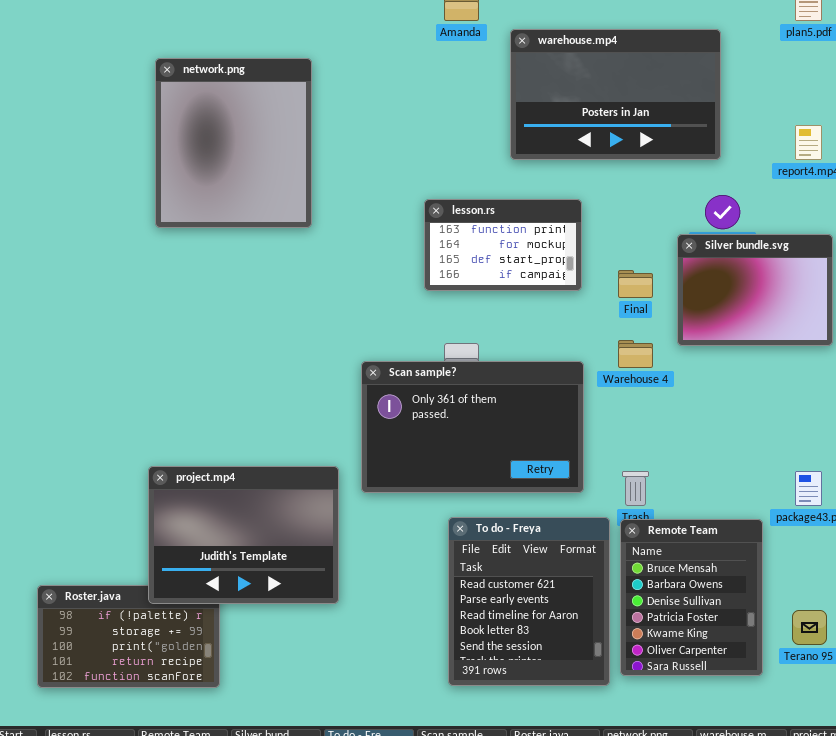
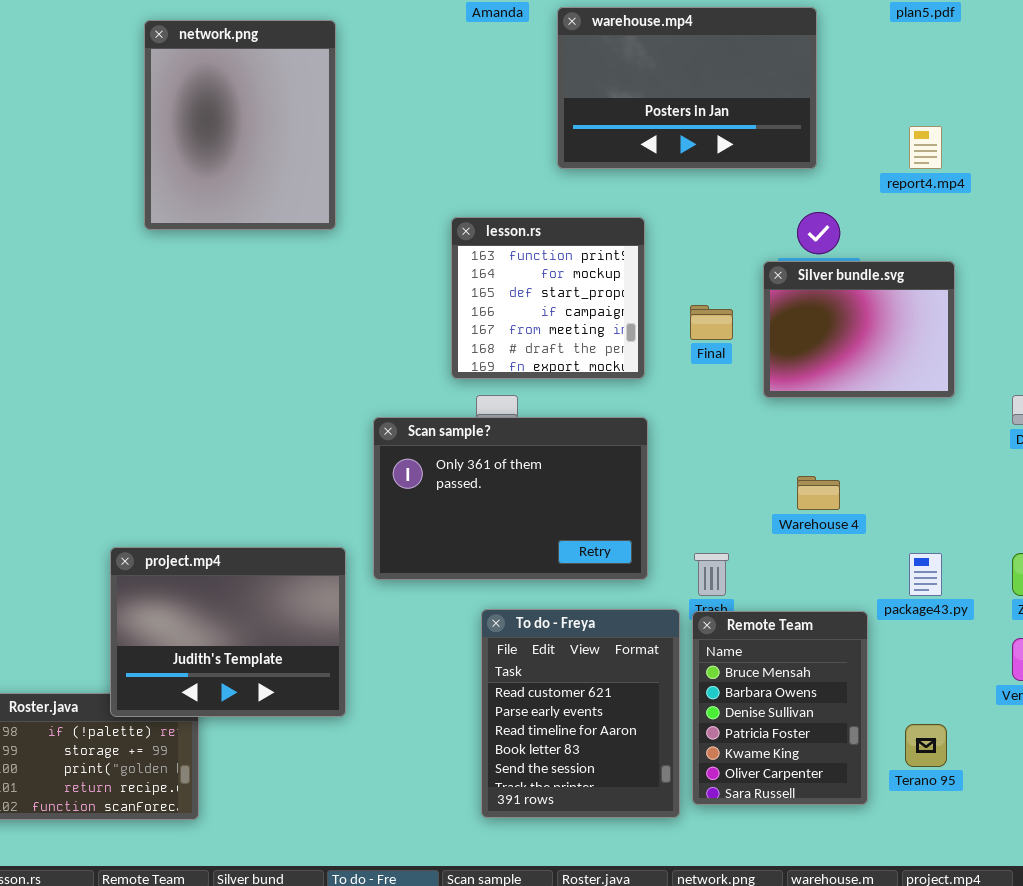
network.png: [155,58,312,228] -> [144,20,336,230], moved
lesson.rs: [424,199,582,291] -> [451,217,645,379], resized
Warehouse 4: [618,340,653,368] -> [797,476,840,510], moved

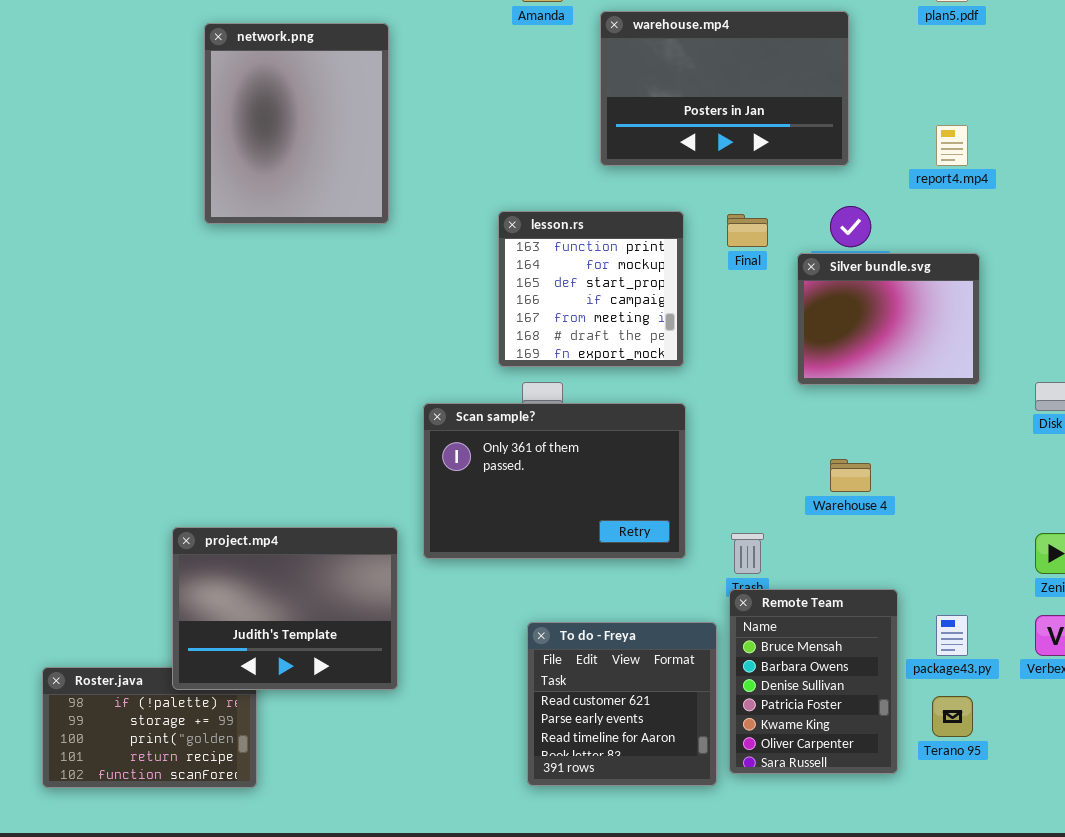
Final: [690,305,733,340] -> [727,214,768,247], moved
package43.py: [909,553,942,596] -> [936,615,968,656], moved
To do - Freya: [481,609,680,818] -> [527,622,717,786], resized

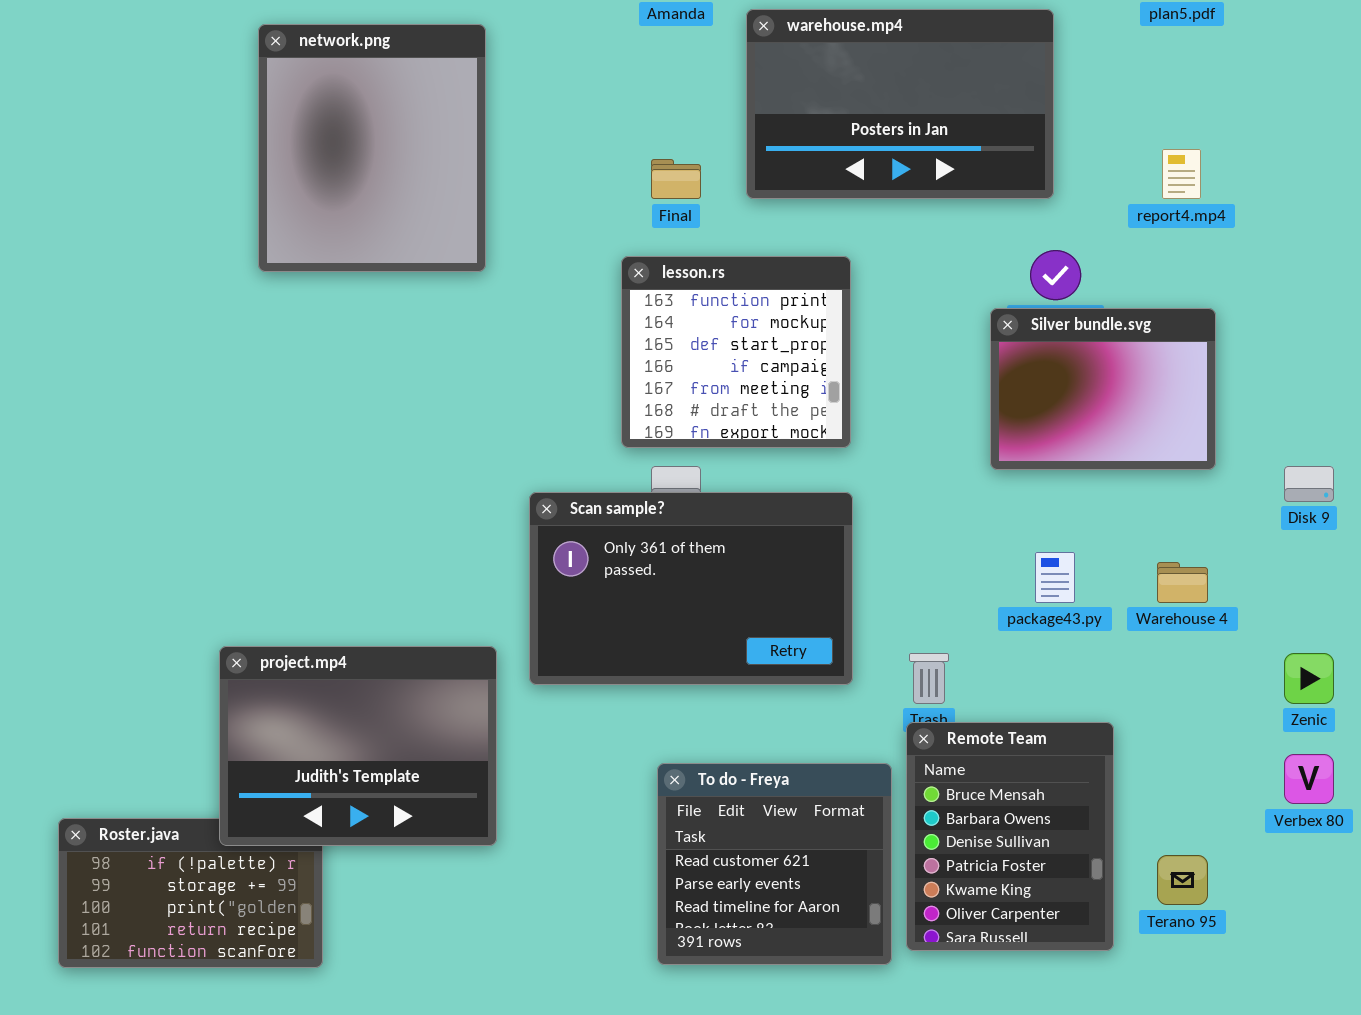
Final: [727,214,768,247] -> [651,159,701,199], moved
Warehouse 4: [830,459,871,492] -> [1157,562,1208,603], moved
package43.py: [936,615,968,656] -> [1035,552,1075,603], moved

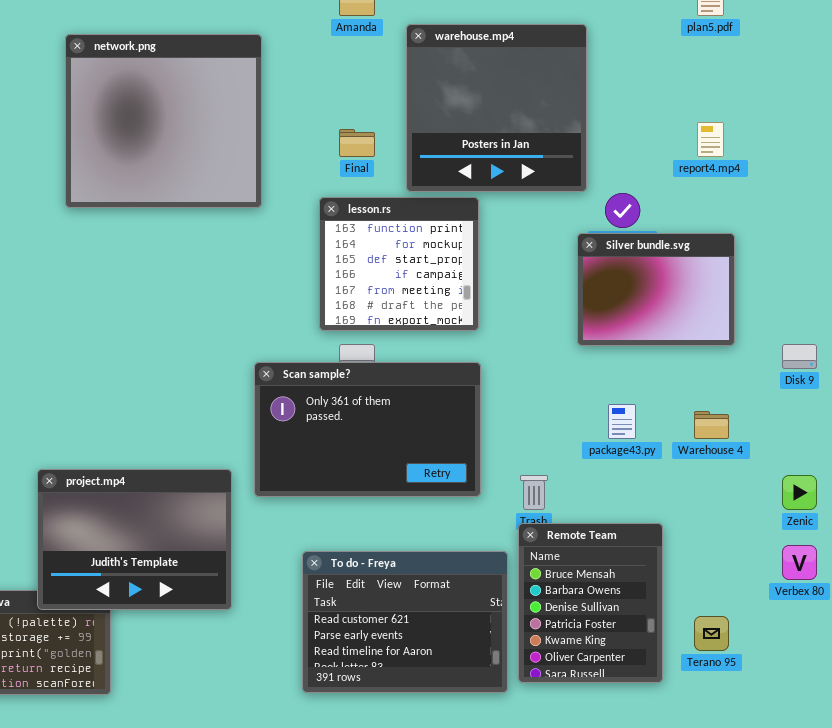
warehouse.mp4: [746,9,1054,199] -> [406,24,587,192], resized
network.png: [258,24,486,272] -> [65,34,262,208], resized
To do - Freya: [657,763,892,965] -> [302,551,508,693], resized

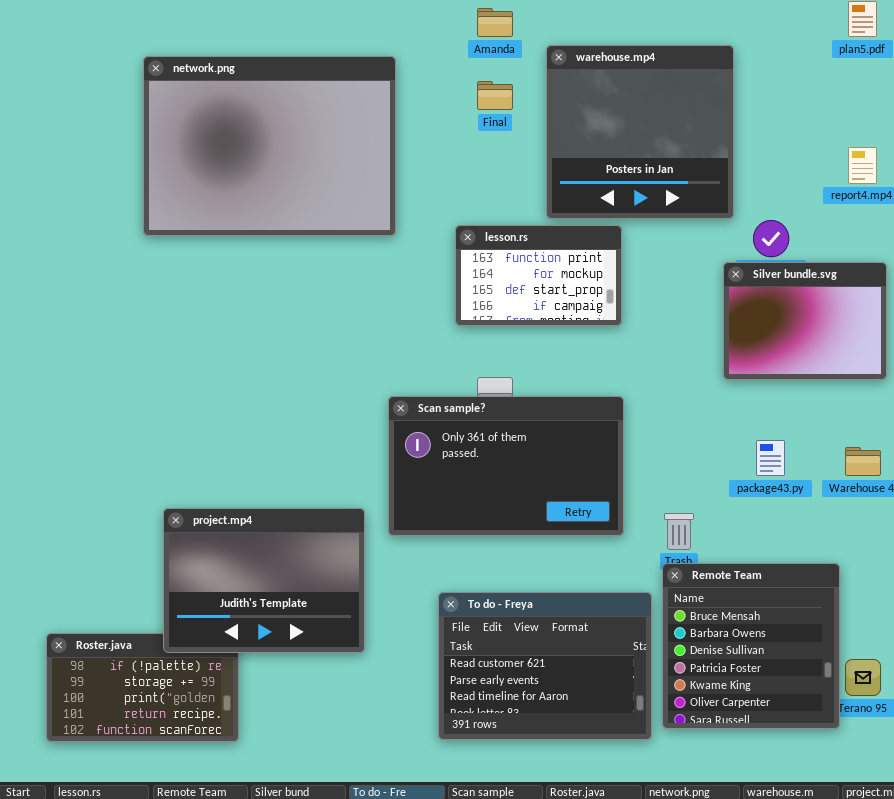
network.png: [65,34,262,208] -> [143,56,396,236], resized
Final: [339,129,375,157] -> [477,81,513,110], moved
lesson.rs: [319,197,479,331] -> [455,225,622,326], resized
Remote Team: [518,523,663,683] -> [662,563,840,729], resized

